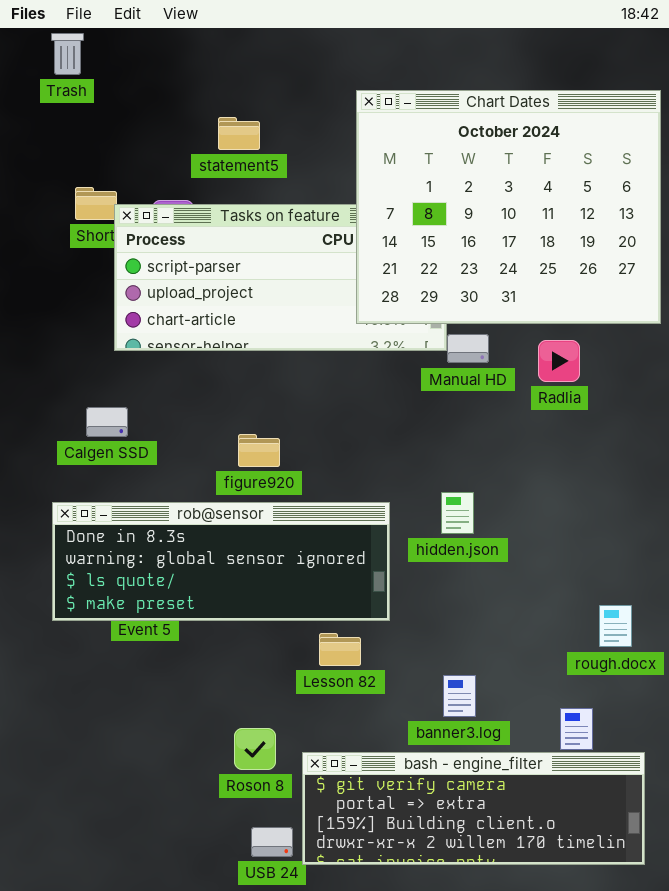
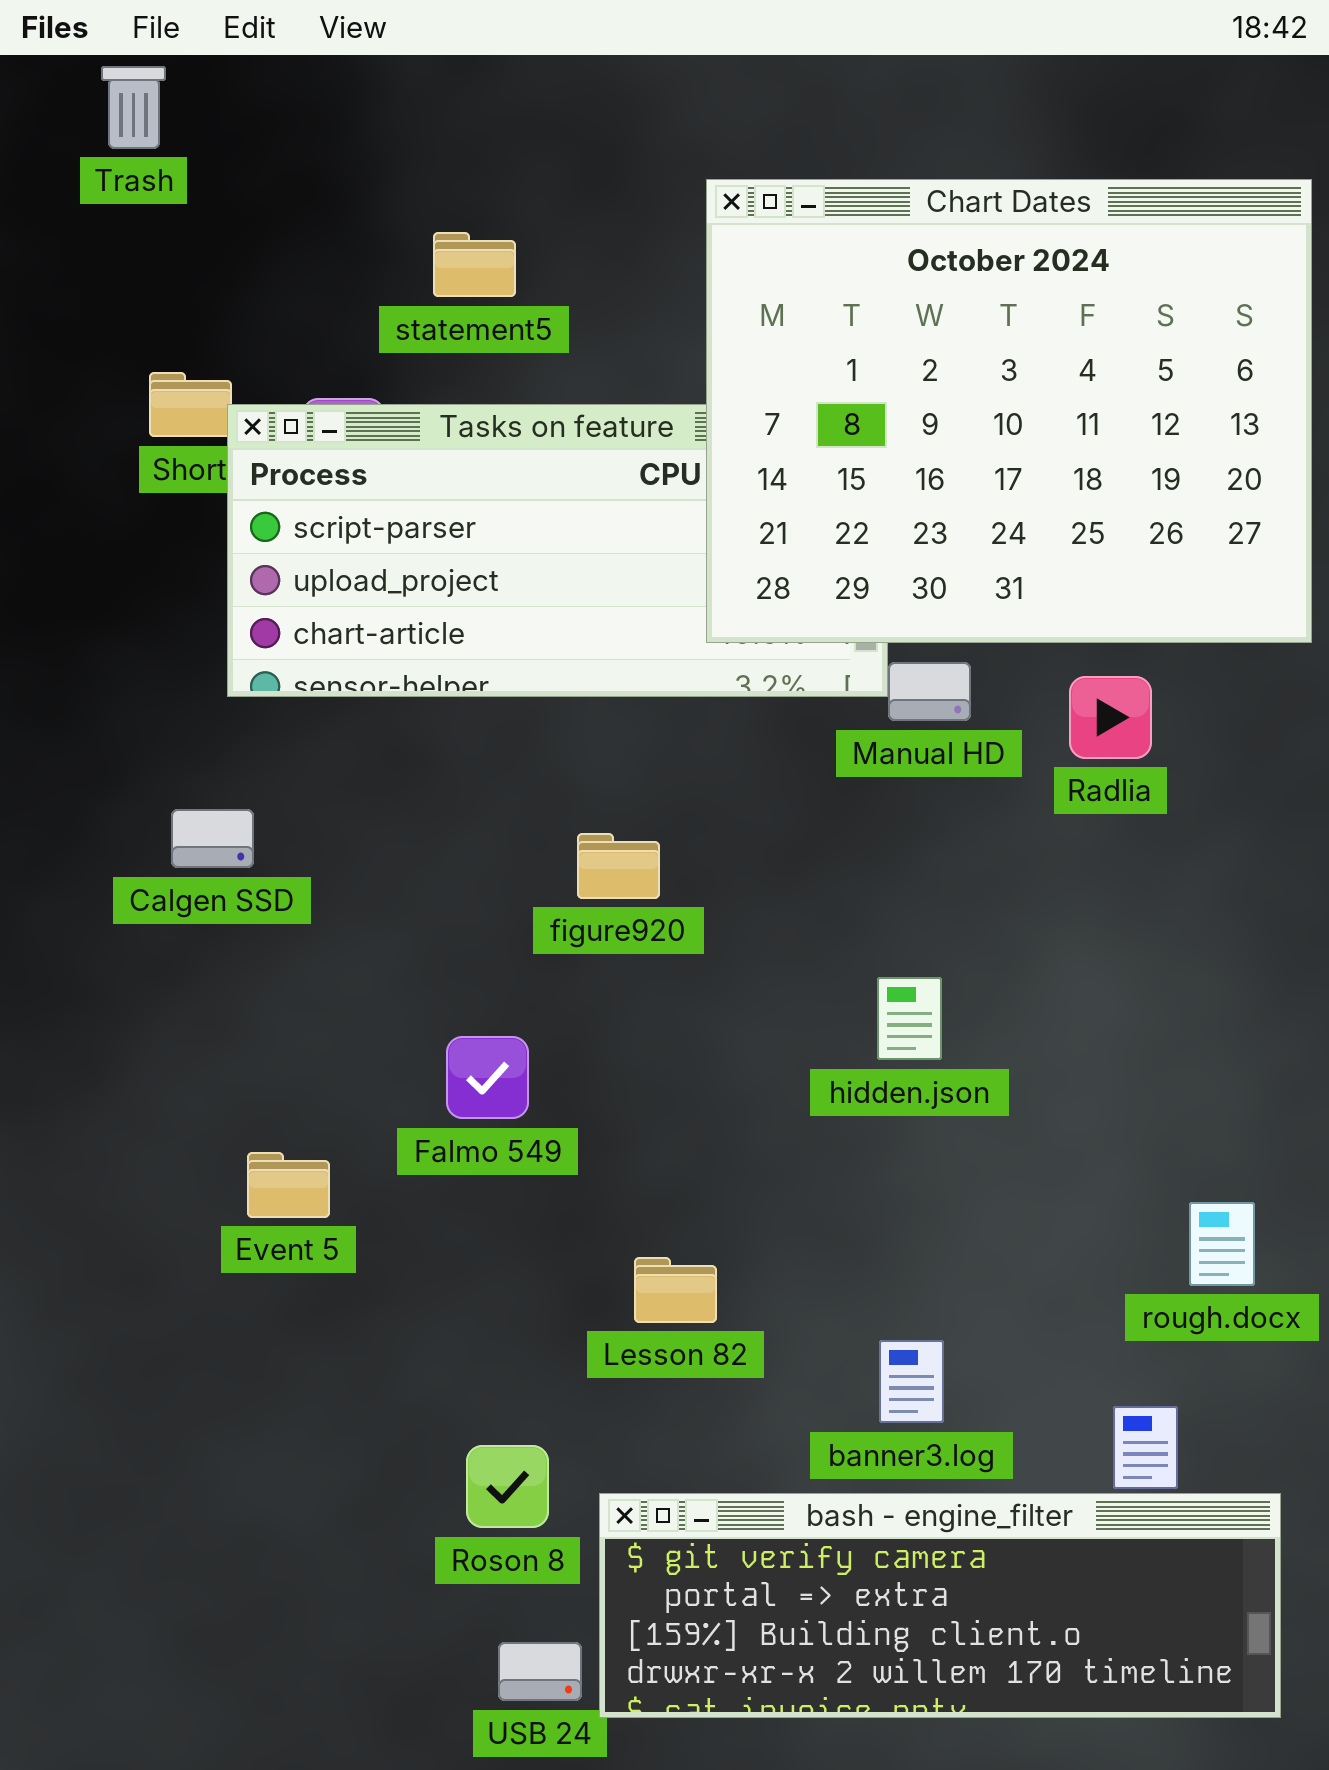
figure920: [238,434,280,467] -> [577,833,660,899], moved
rob@sensor: [52,502,390,621] -> none, closed

